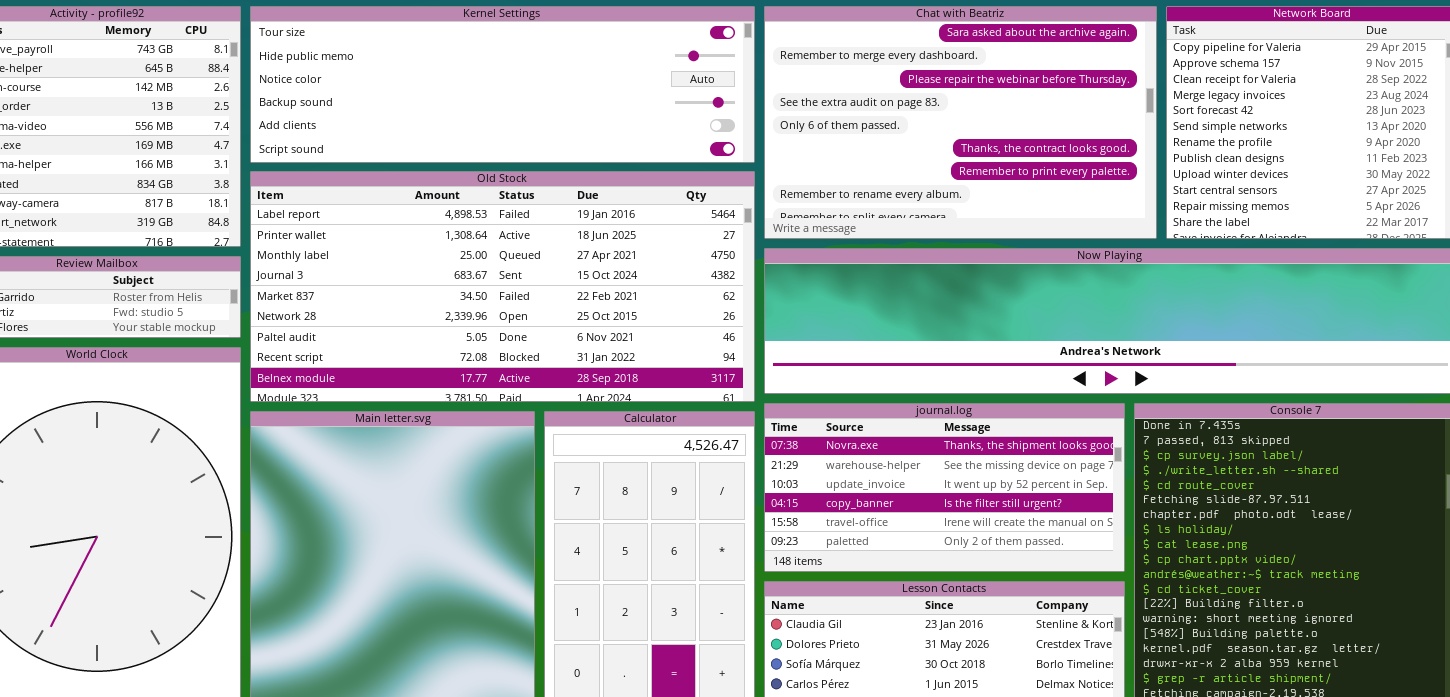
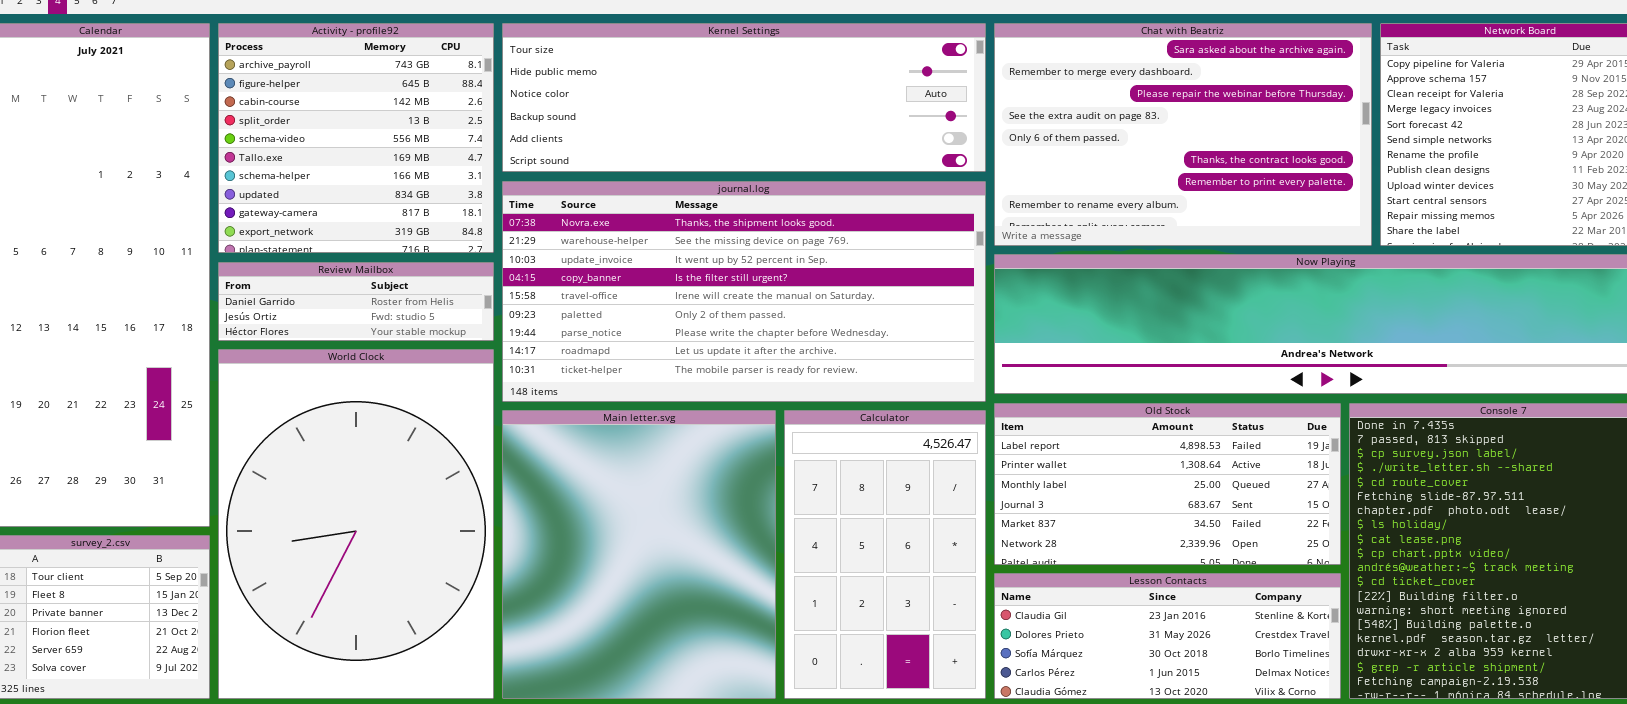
Old Stock: [250,171,755,402] -> [994,403,1341,565], moved, resized
journal.log: [764,403,1125,572] -> [502,181,986,402], moved, resized

